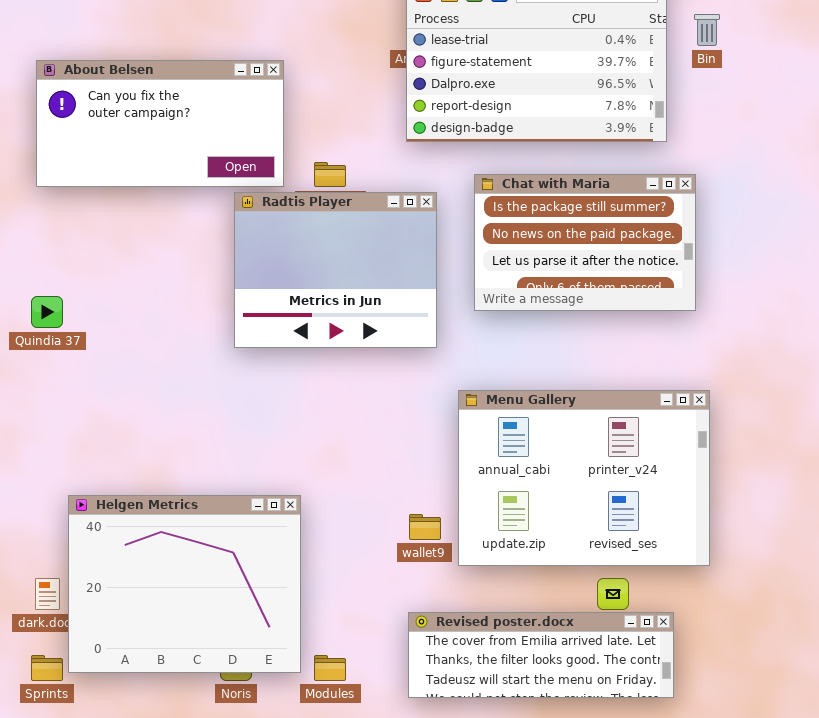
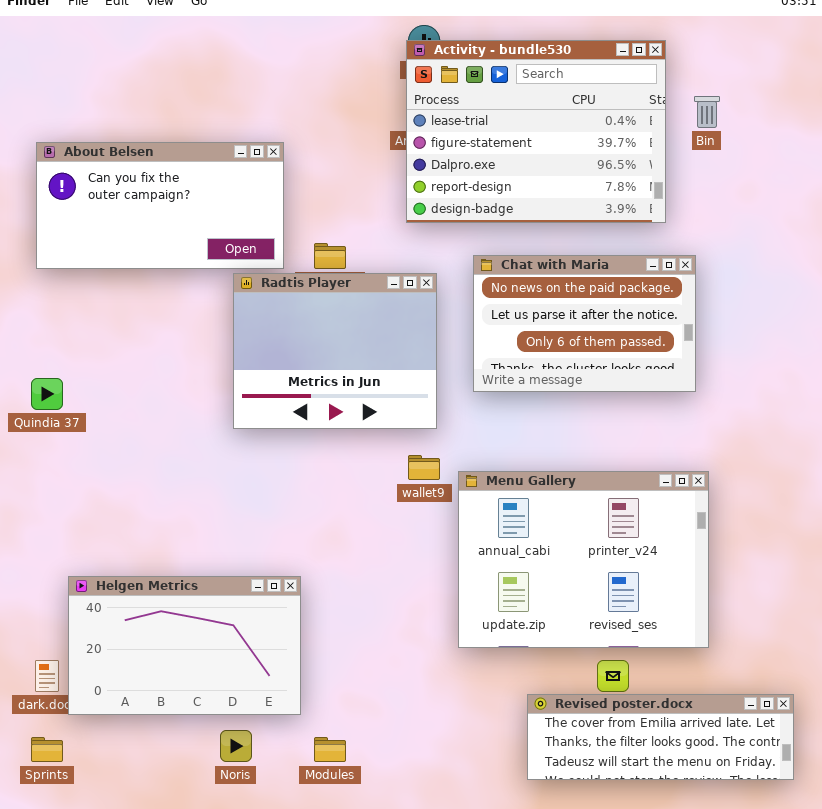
Chat with Maria: [474,174,696,311] -> [473,255,696,392], scrolled down 1 row
Helgen Metrics: [68,495,301,673] -> [68,576,301,715], resized
wallet9: [409,514,441,540] -> [408,455,440,480], moved
Revised poster.docx: [408,612,674,698] -> [527,694,794,780], moved

